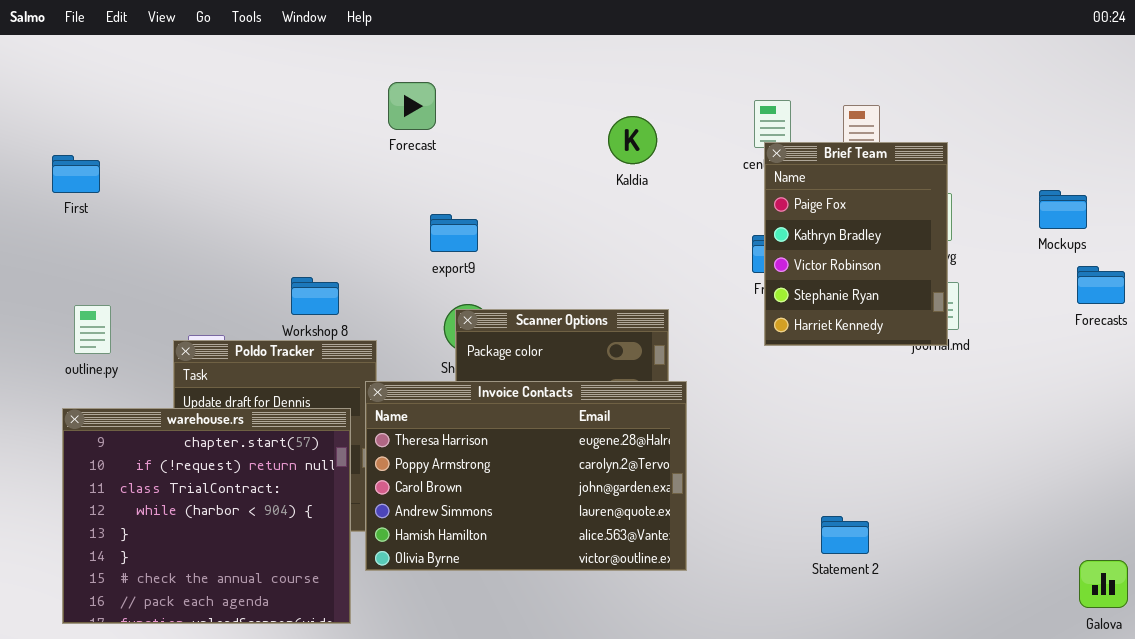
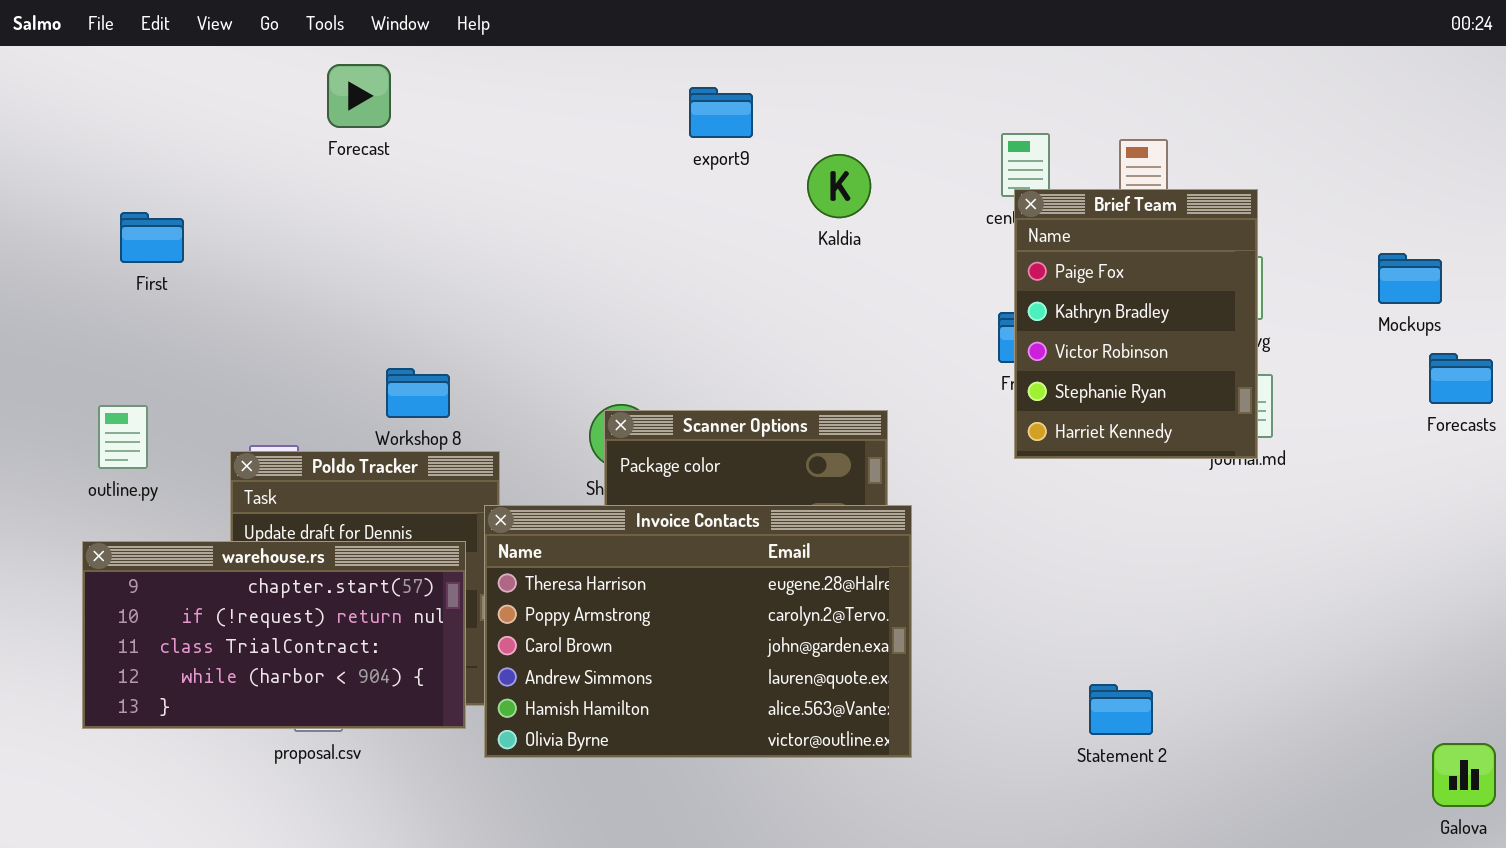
Forecast: [388,82,436,130] -> [327,64,391,128], moved
First: [52,155,100,193] -> [120,212,184,263], moved
export9: [430,214,478,252] -> [689,87,753,138], moved
warehouse.rs: [62,408,351,624] -> [82,541,466,729], resized

